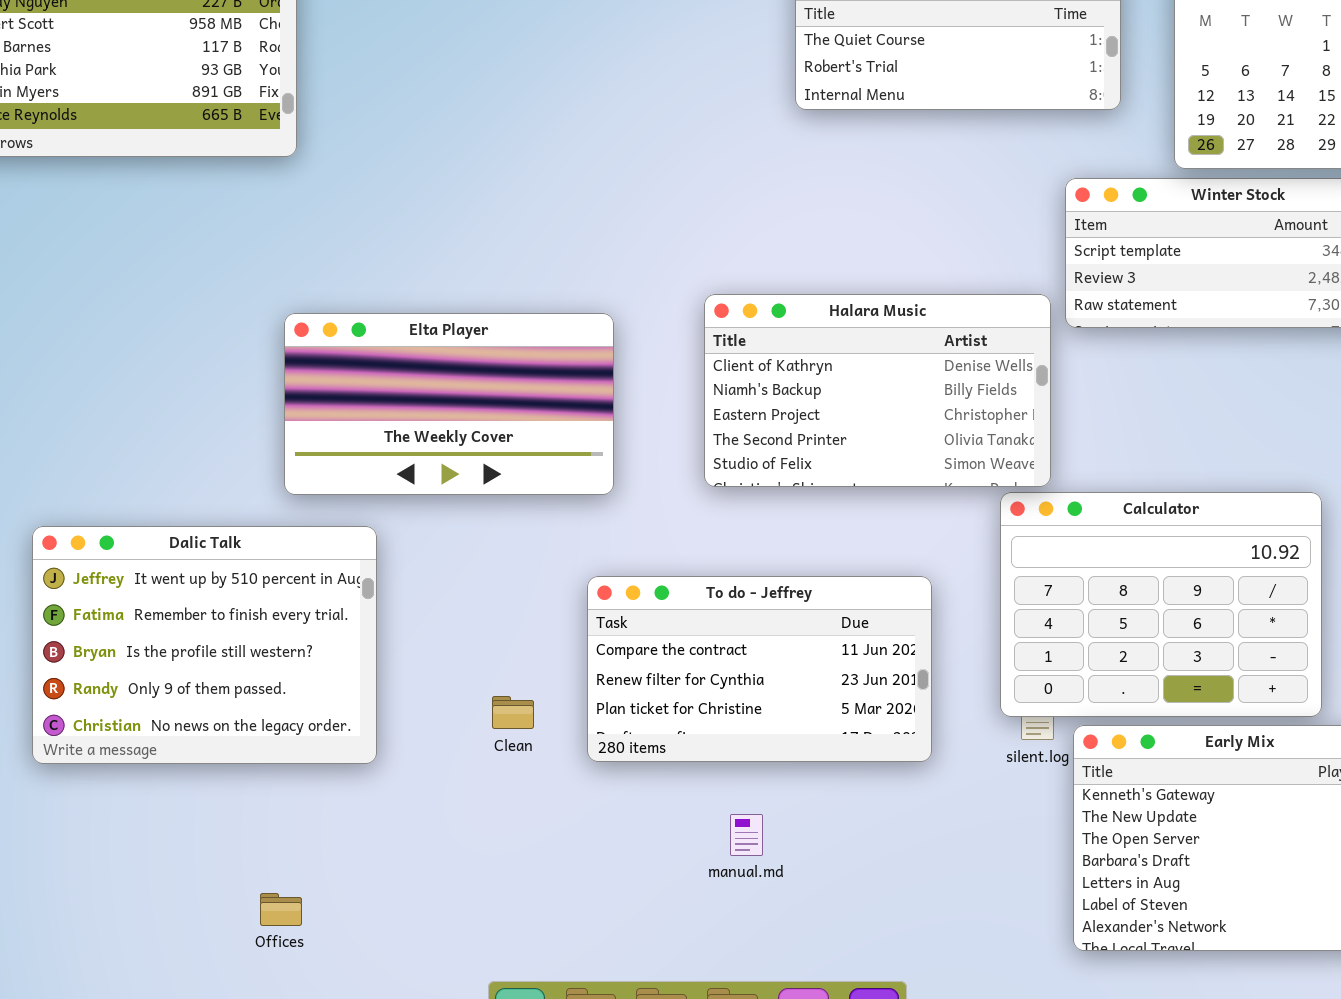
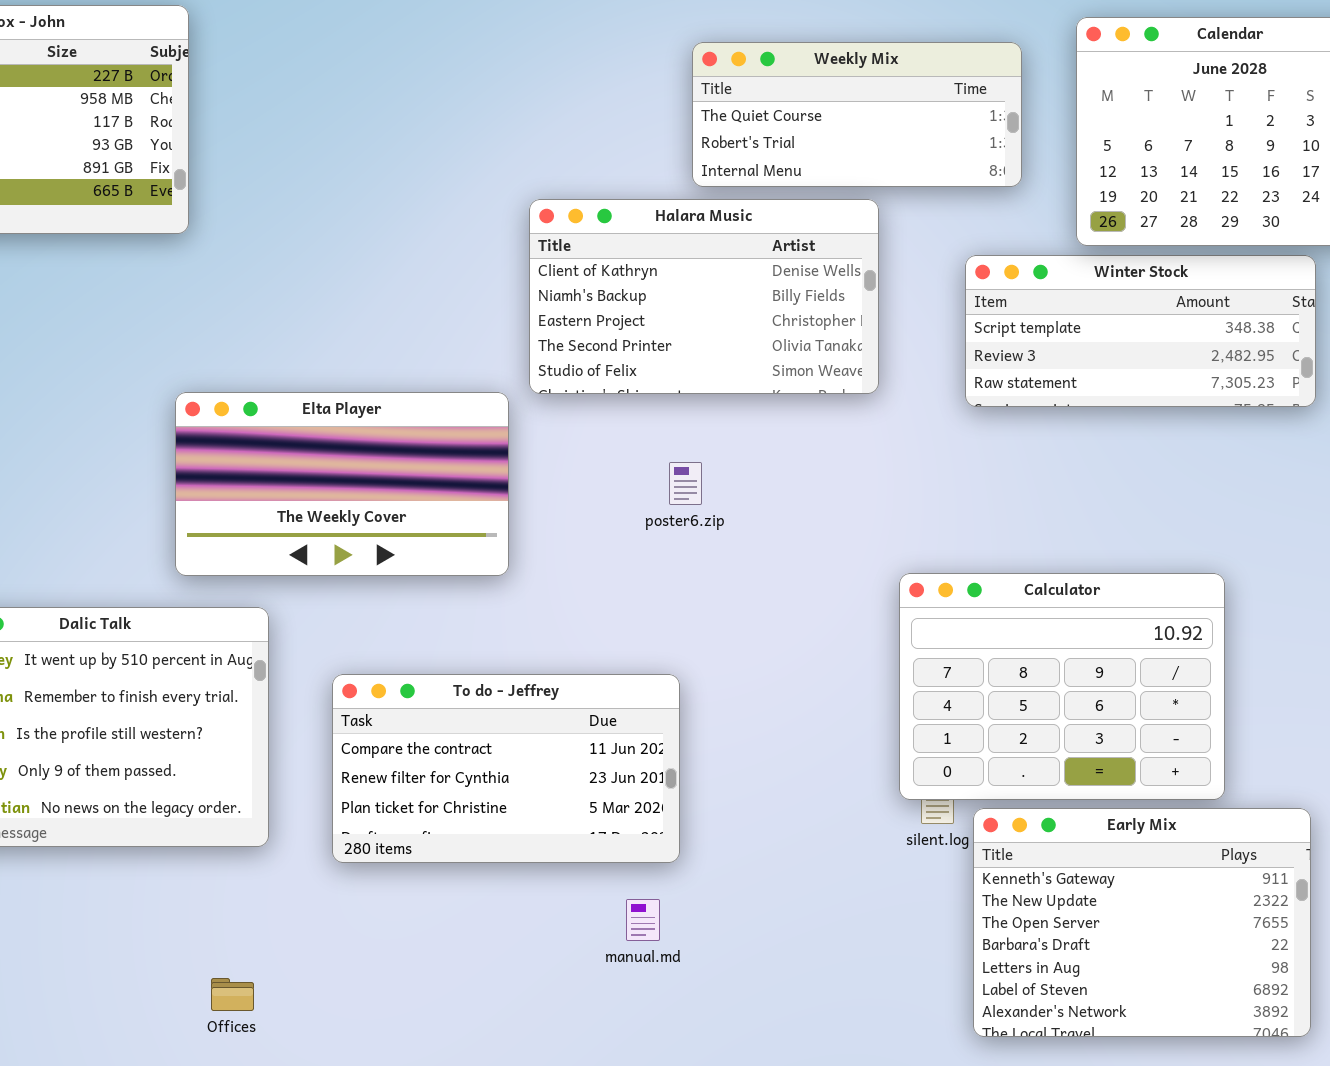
Halara Music: [704,294,1051,487] -> [529,199,879,394], moved
To do - Jeffrey: [587,576,932,762] -> [332,674,680,863], moved
Offices: [260,893,302,926] -> [211,978,254,1011], moved

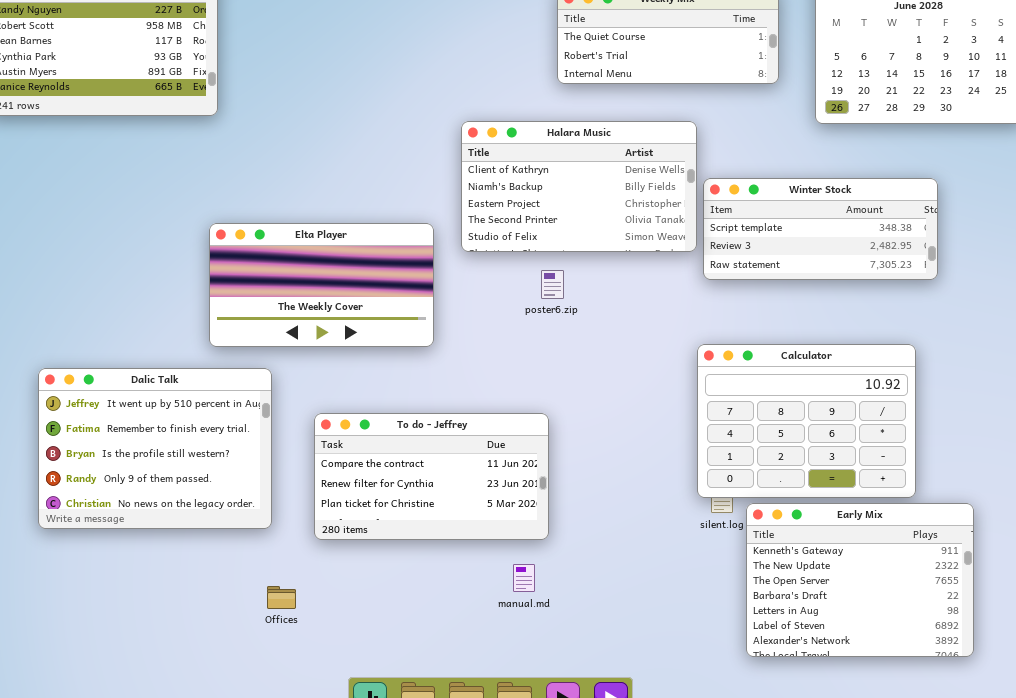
Halara Music: [529,199,879,394] -> [461,121,697,252], moved
Winter Stock: [965,255,1316,407] -> [703,178,938,280], moved
Offices: [211,978,254,1011] -> [267,586,296,609], moved

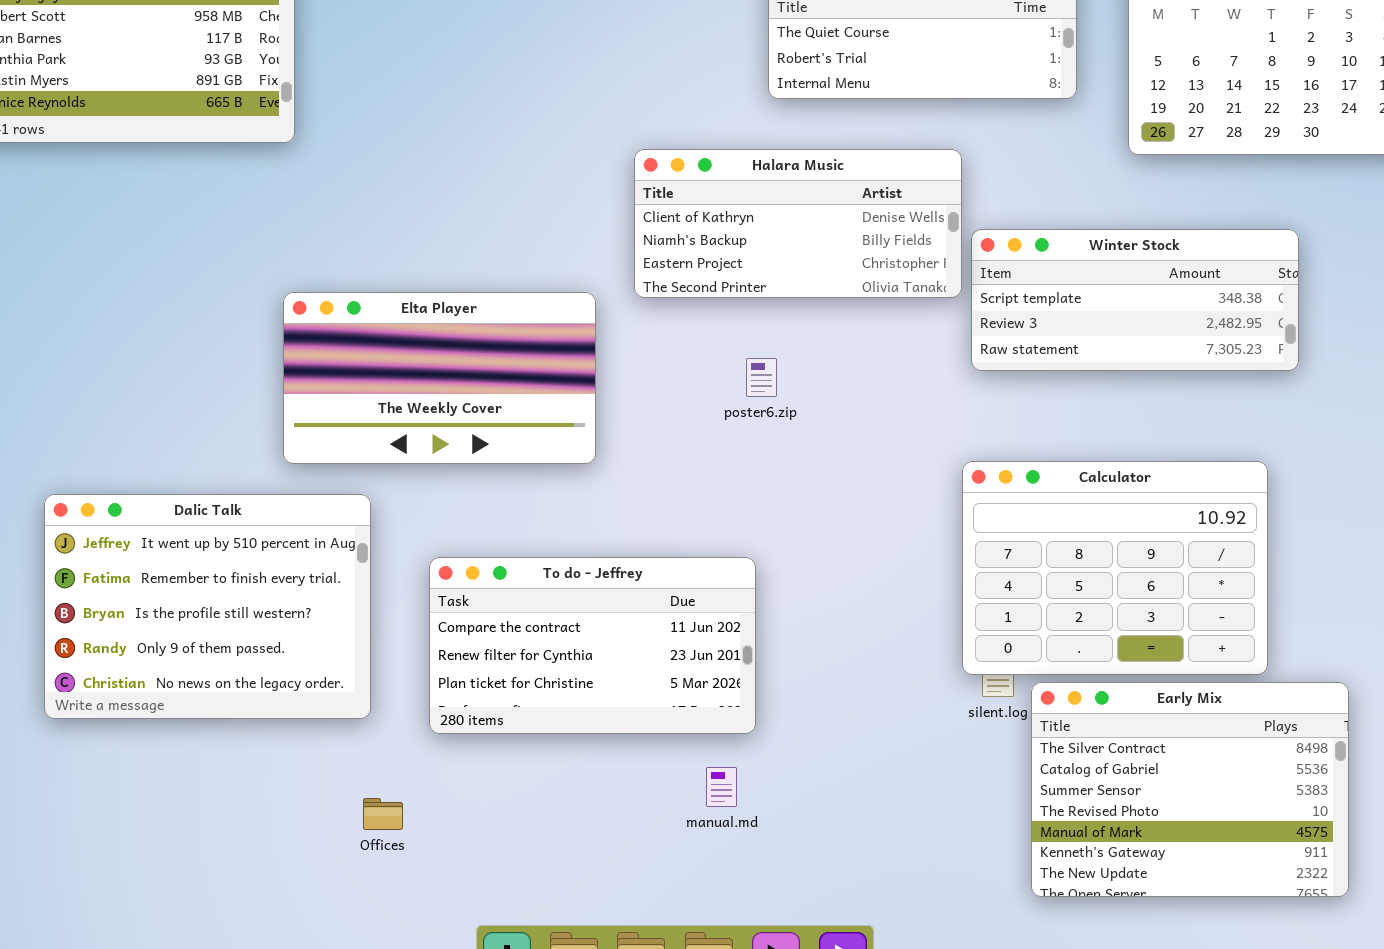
Halara Music: [461,121,697,252] -> [634,149,962,298], resized
Early Mix: [746,503,974,657] -> [1031,682,1349,897], scrolled up 5 rows

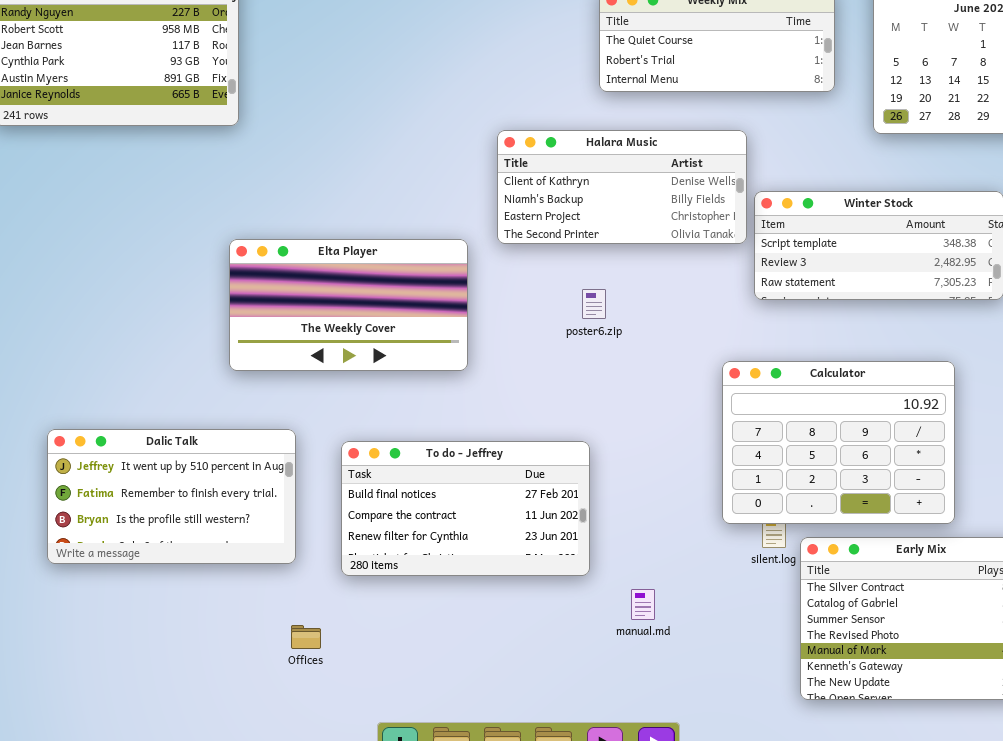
Calculator: [962,461,1268,675] -> [722,361,955,524], moved
Dalic Talk: [44,494,371,719] -> [47,429,296,564], resized
To do - Jeffrey: [429,557,756,734] -> [341,441,590,576], scrolled up 1 row
manual.md: [706,767,737,807] -> [631,589,655,620], moved

